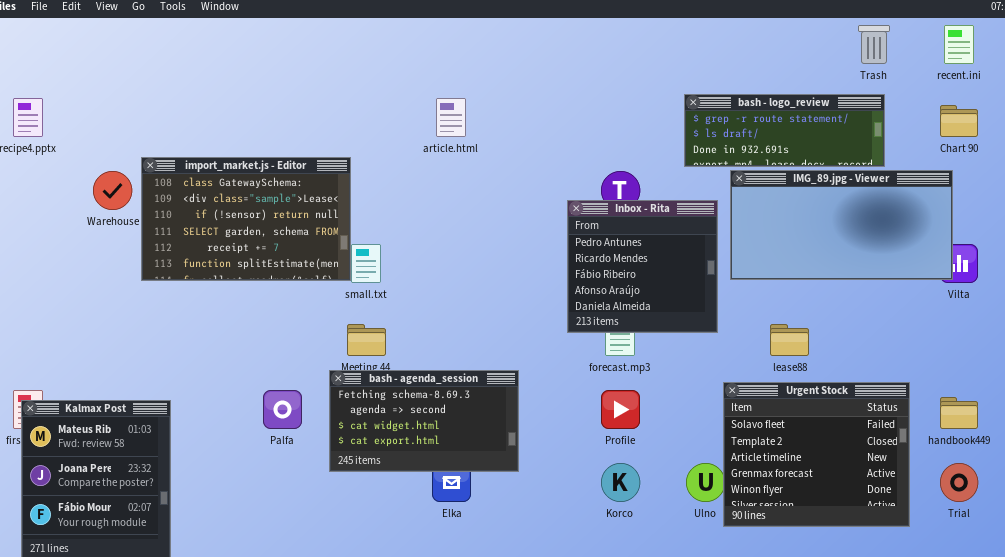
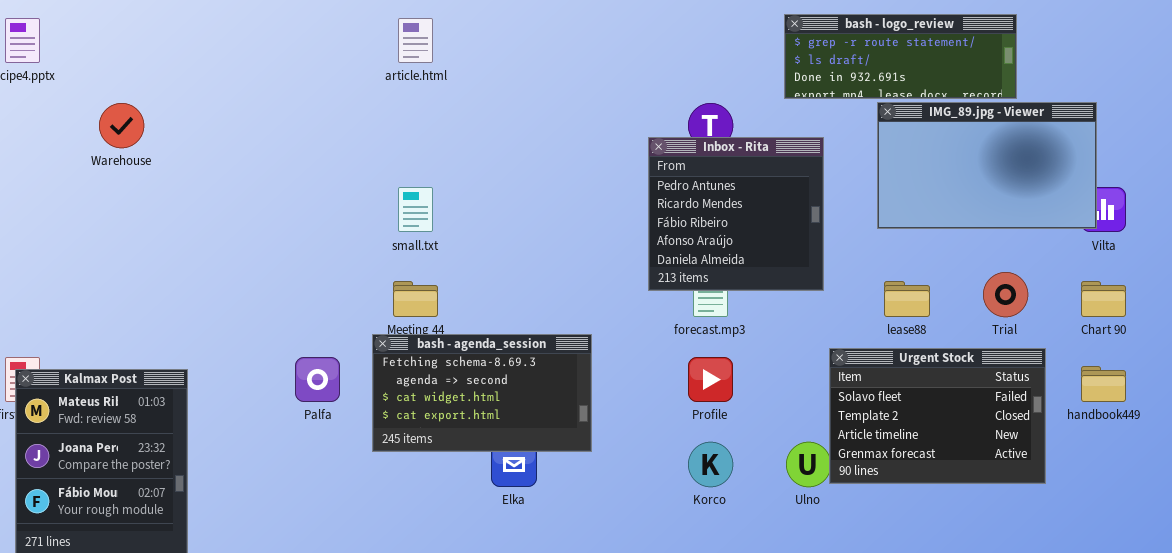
article.html: [436,98,466,137] -> [398,18,433,63], moved
Chart 90: [940,105,978,137] -> [1081,281,1126,317], moved
import_market.js - Editor: [141,157,351,281] -> none, closed
IMG_89.jpg - Viewer: [730,170,953,280] -> [877,102,1097,229], resized
Urgent Stock: [723,382,910,527] -> [829,348,1046,484], resized
Trial: [940,463,978,502] -> [983,272,1028,317], moved

